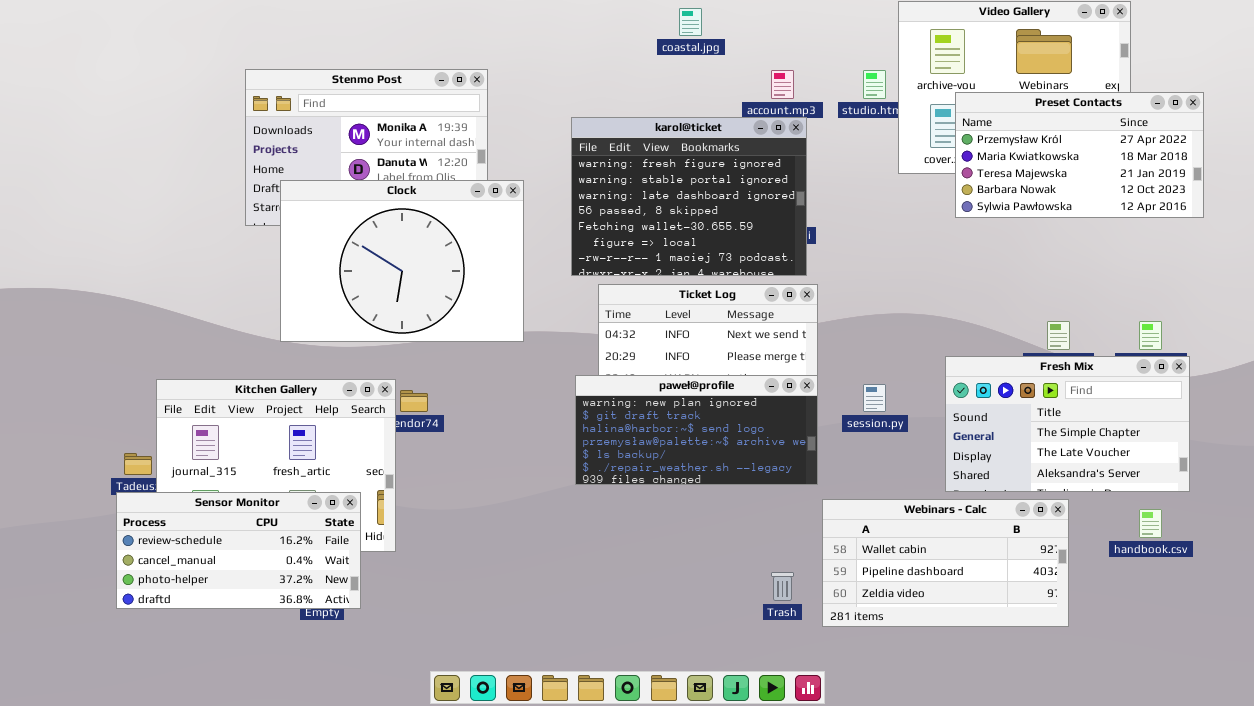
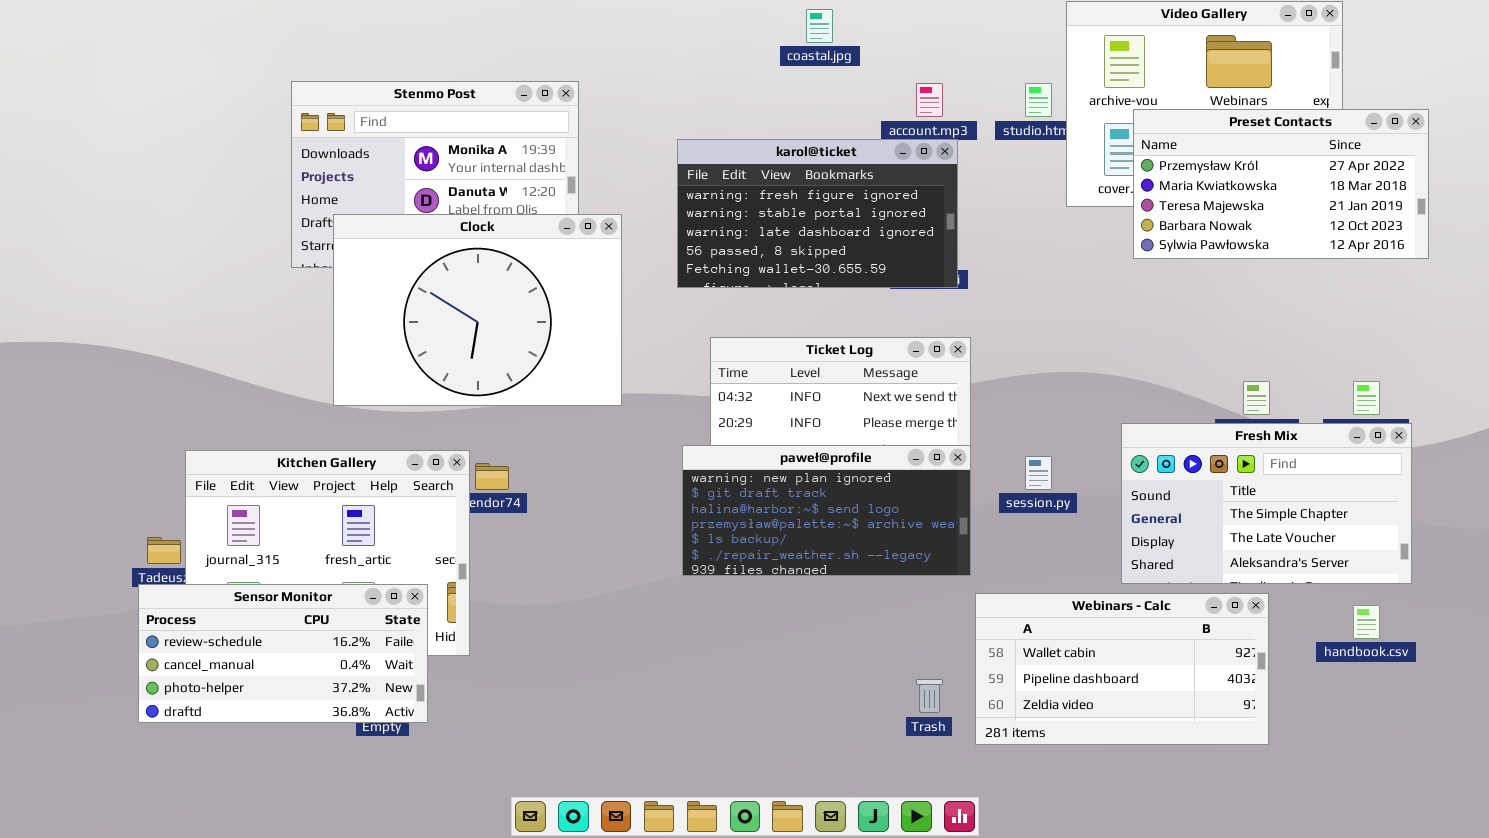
karol@ticket: [571,117,807,276] -> [677,139,958,288], resized

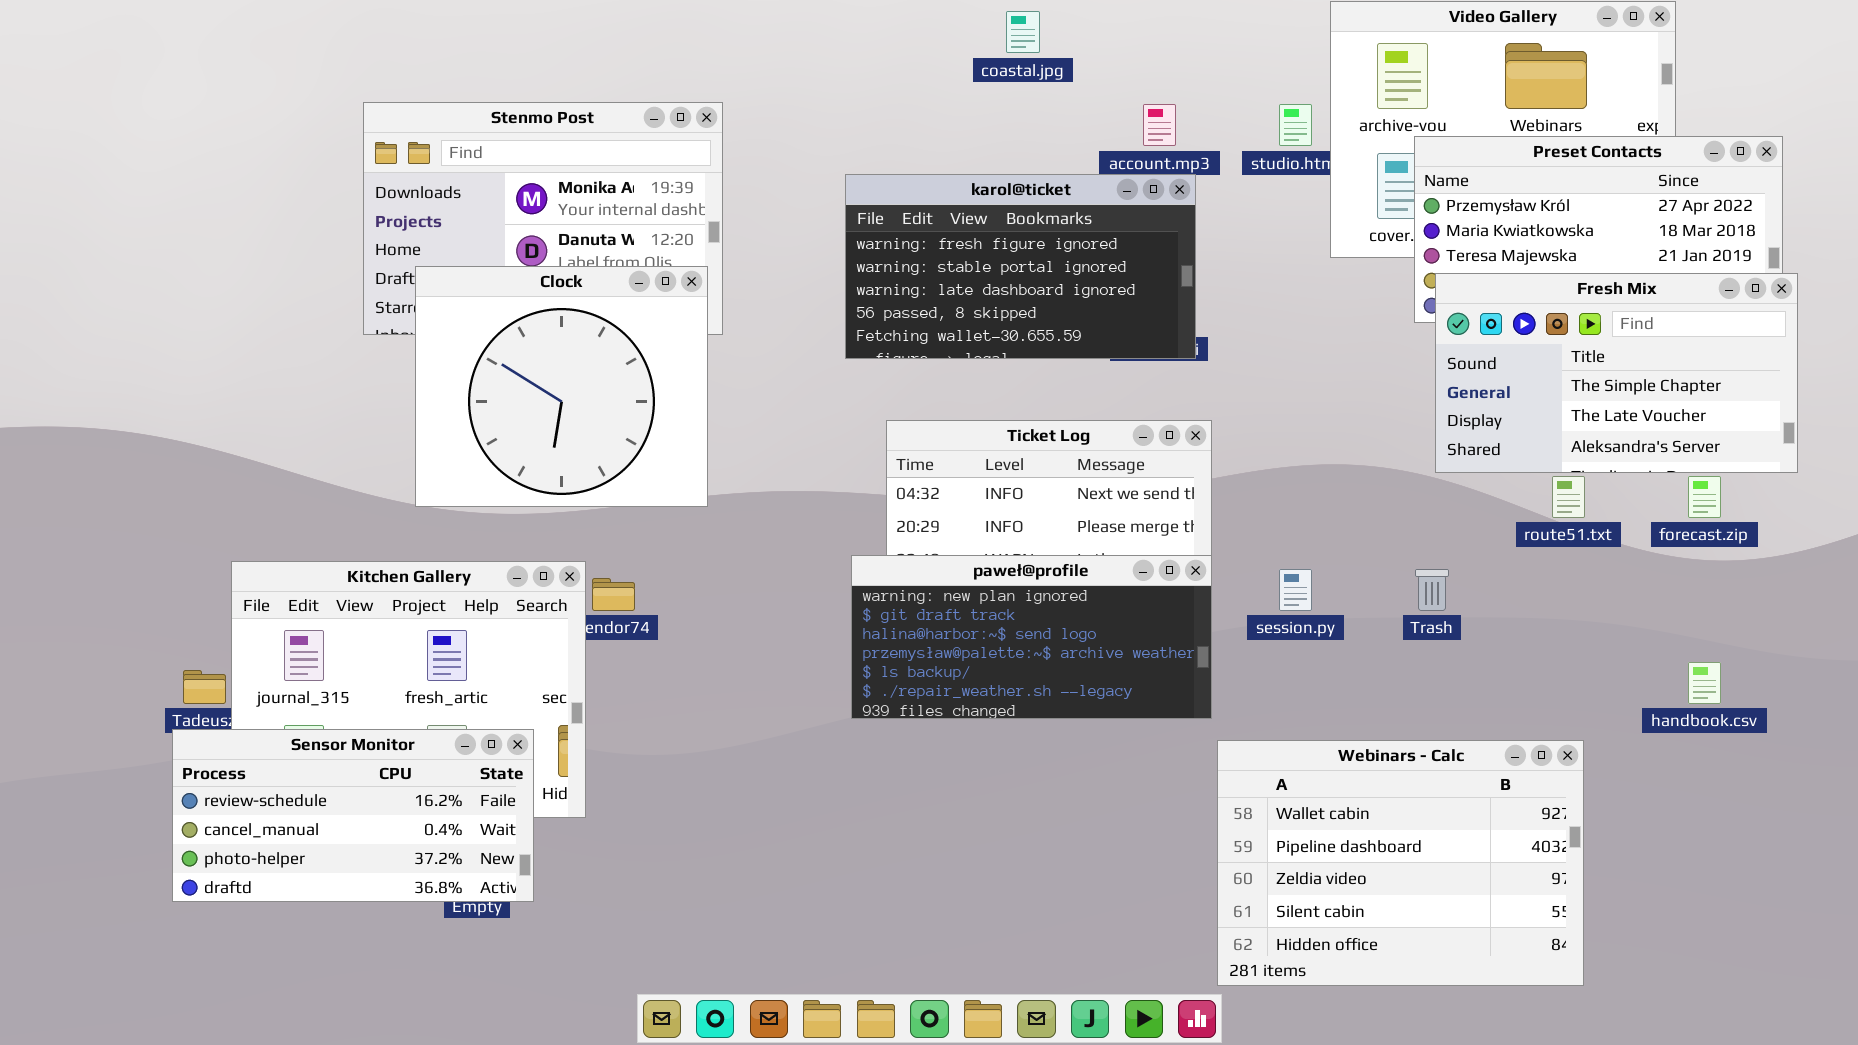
Clock: [333,214,622,406] -> [415,266,708,507], resized
Fresh Mix: [1121,423,1412,584] -> [1435,273,1798,473], moved
Webinars - Calc: [975,593,1269,745] -> [1217,740,1584,986], resized
handbook.csv: [1353,605,1380,639] -> [1688,662,1721,704], moved
Trash: [916,679,943,713] -> [1415,569,1449,611], moved

